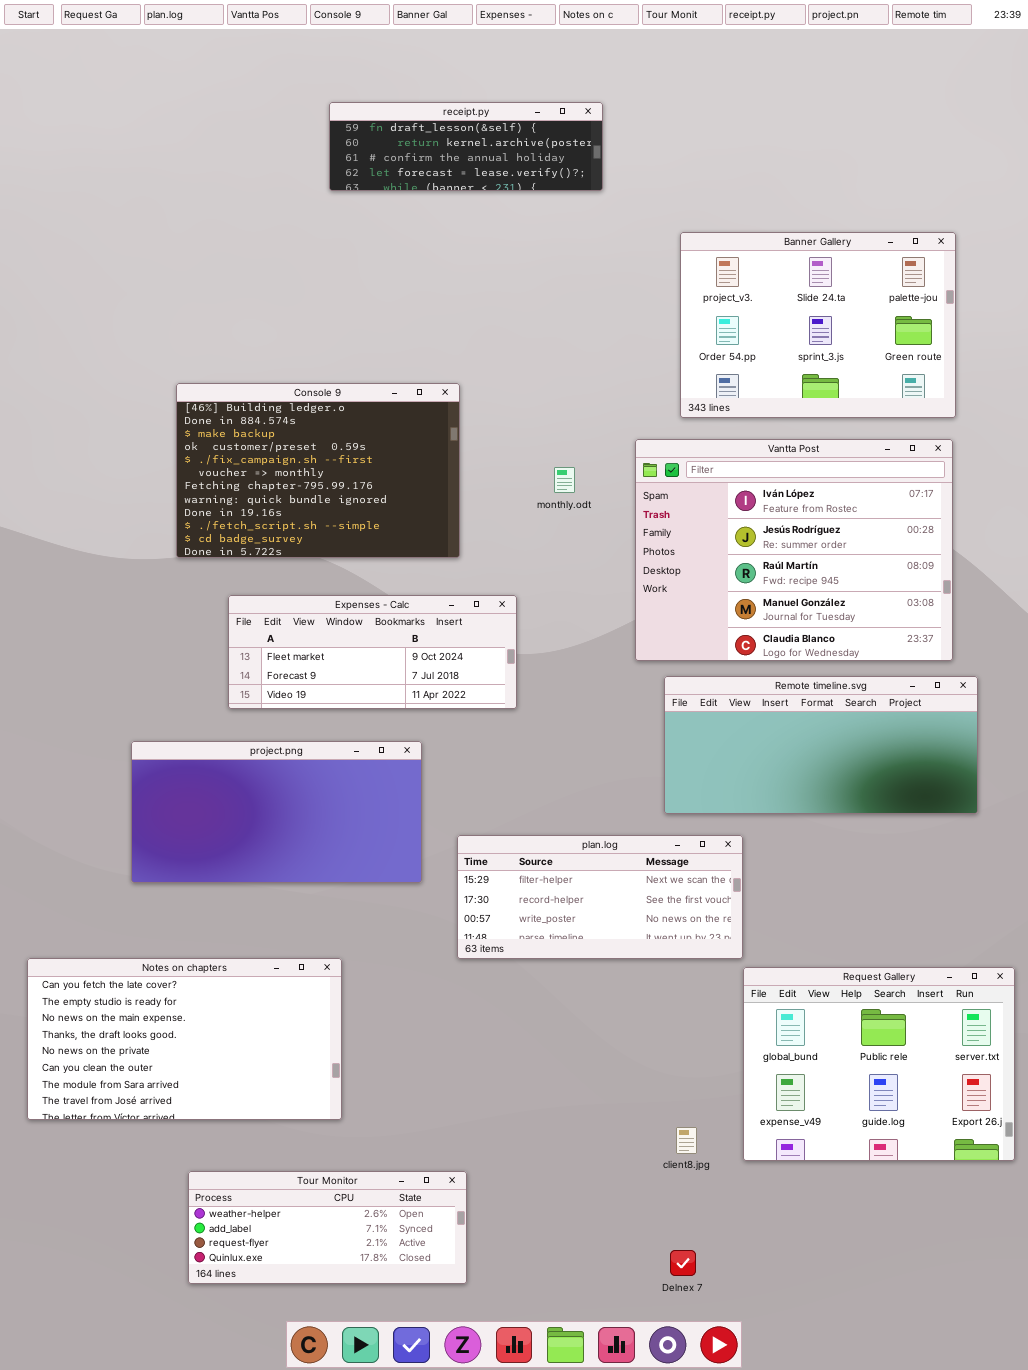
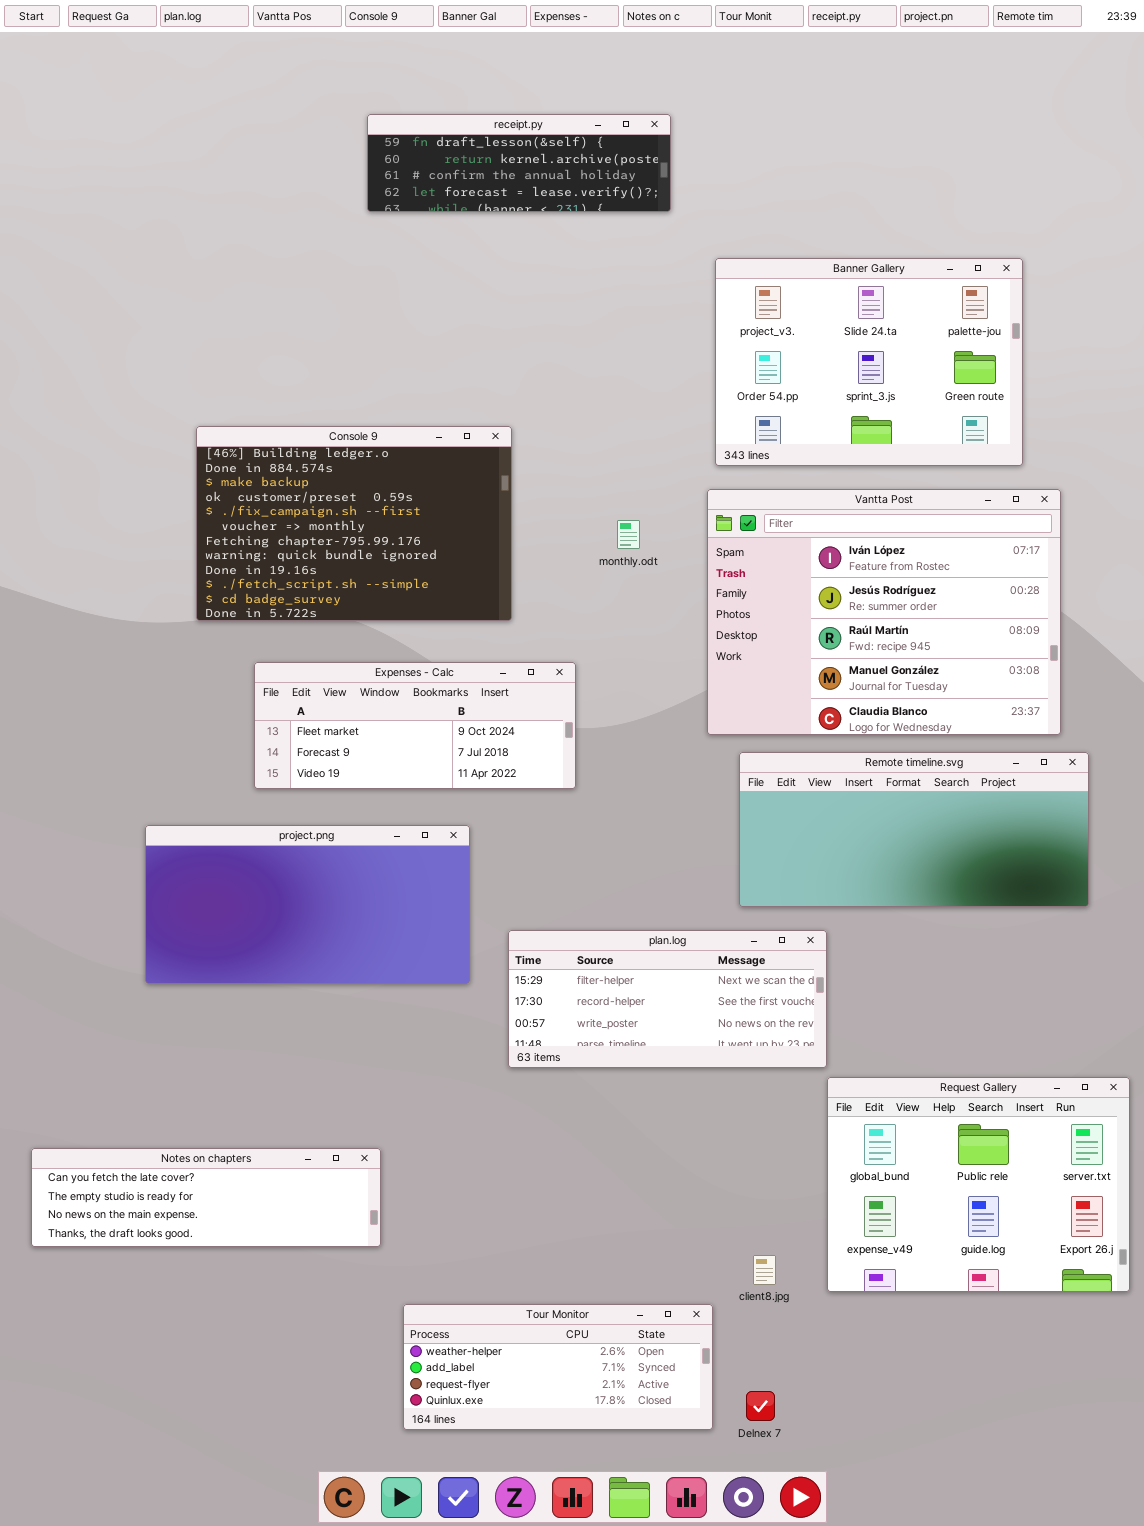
Banner Gallery: [680,232,956,418] -> [715,258,1023,466], moved
Notes on chapters: [27,958,342,1120] -> [31,1148,381,1247], resized
Tour Monitor: [188,1171,467,1284] -> [403,1304,713,1430], moved

